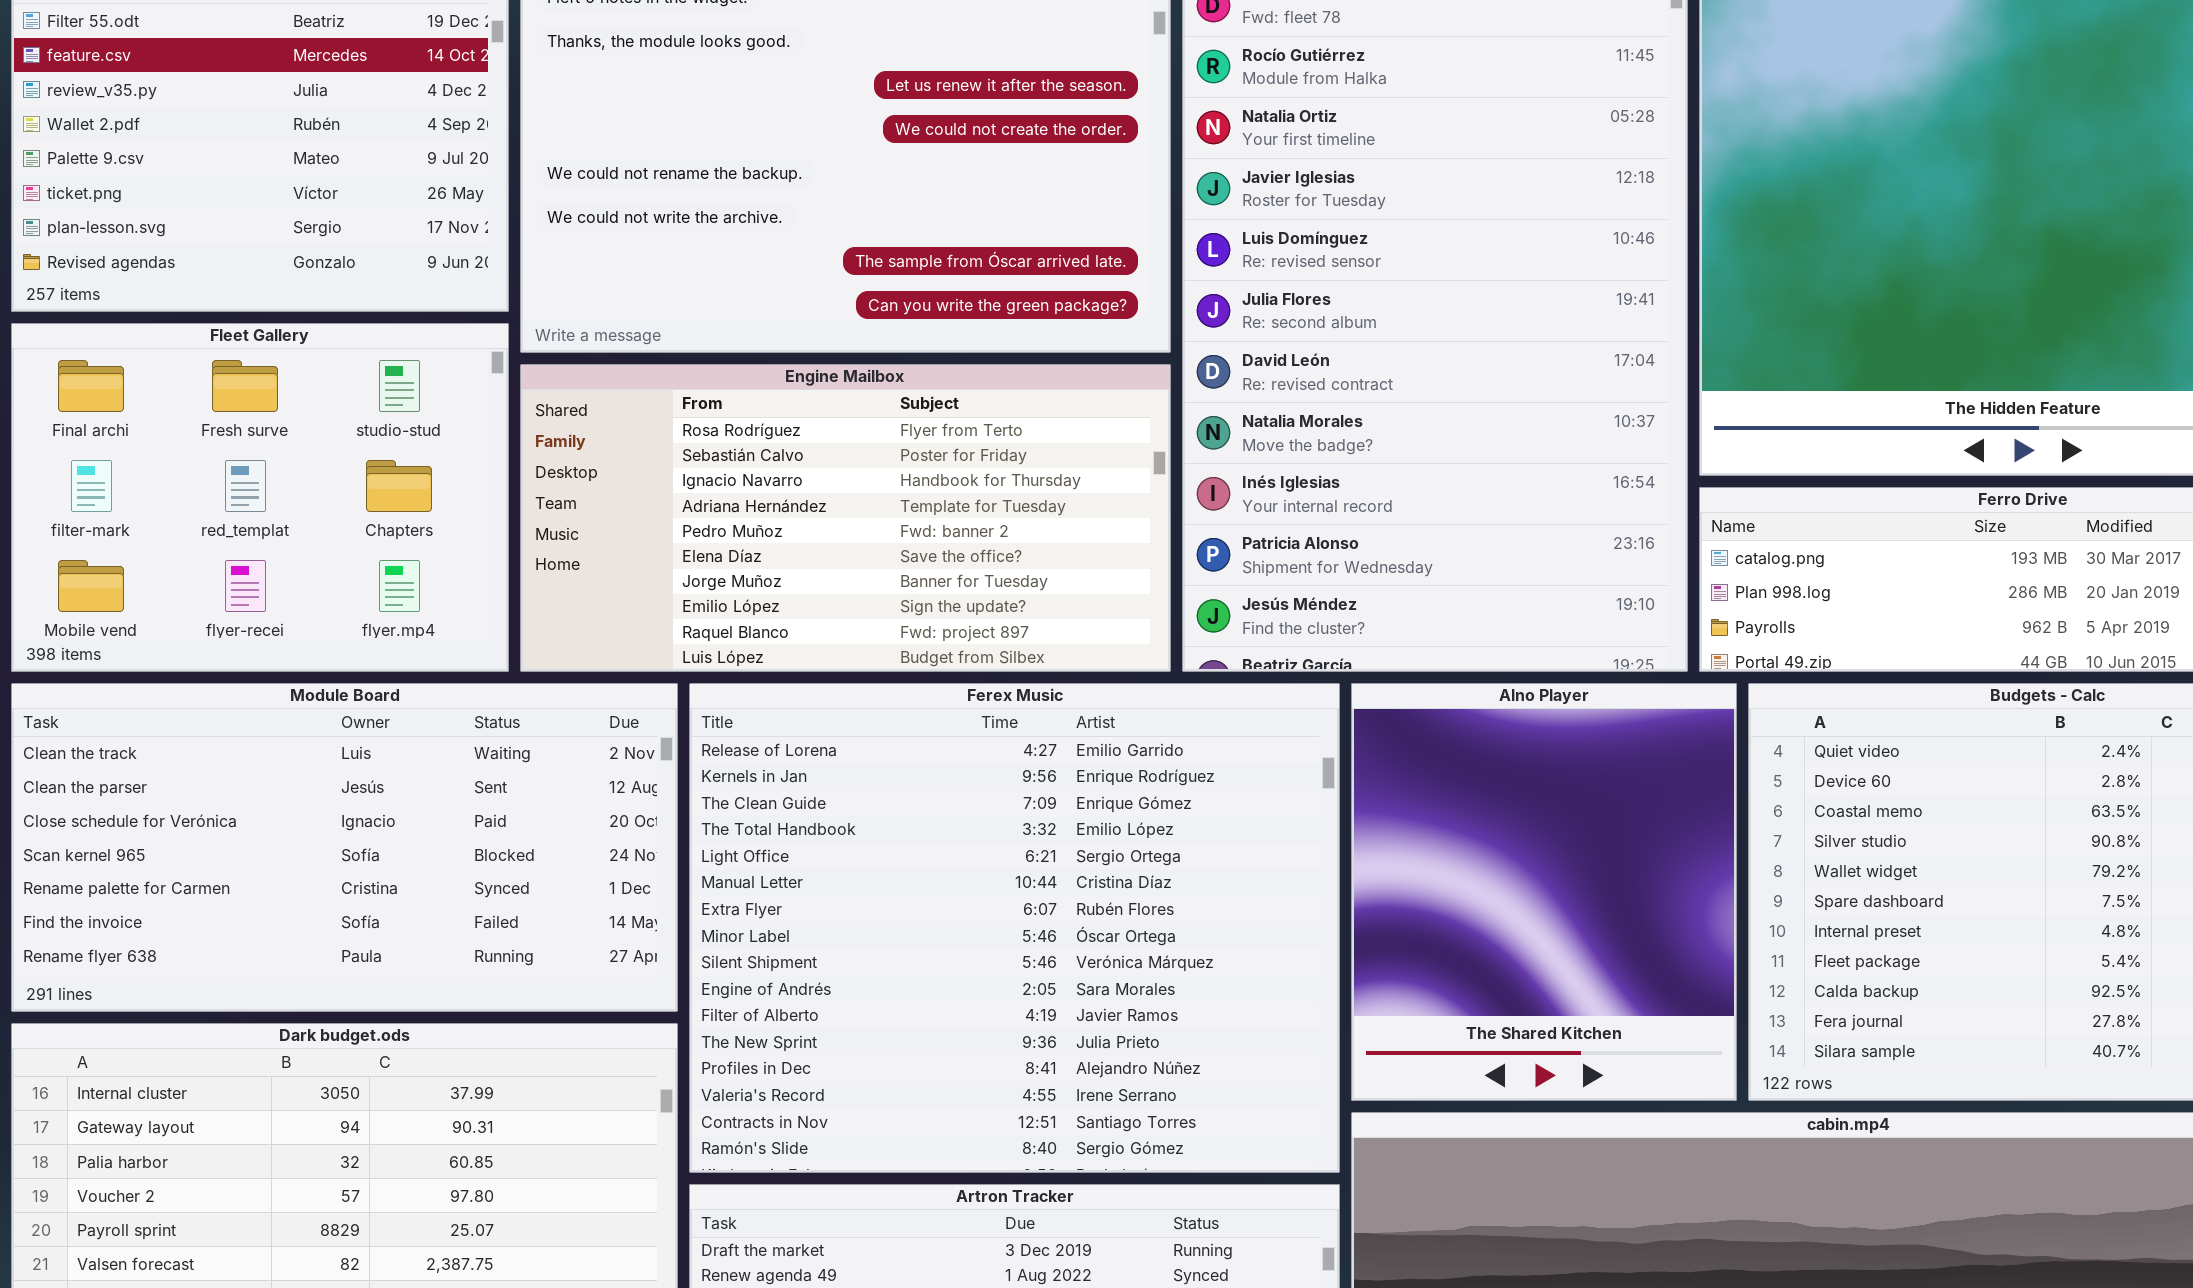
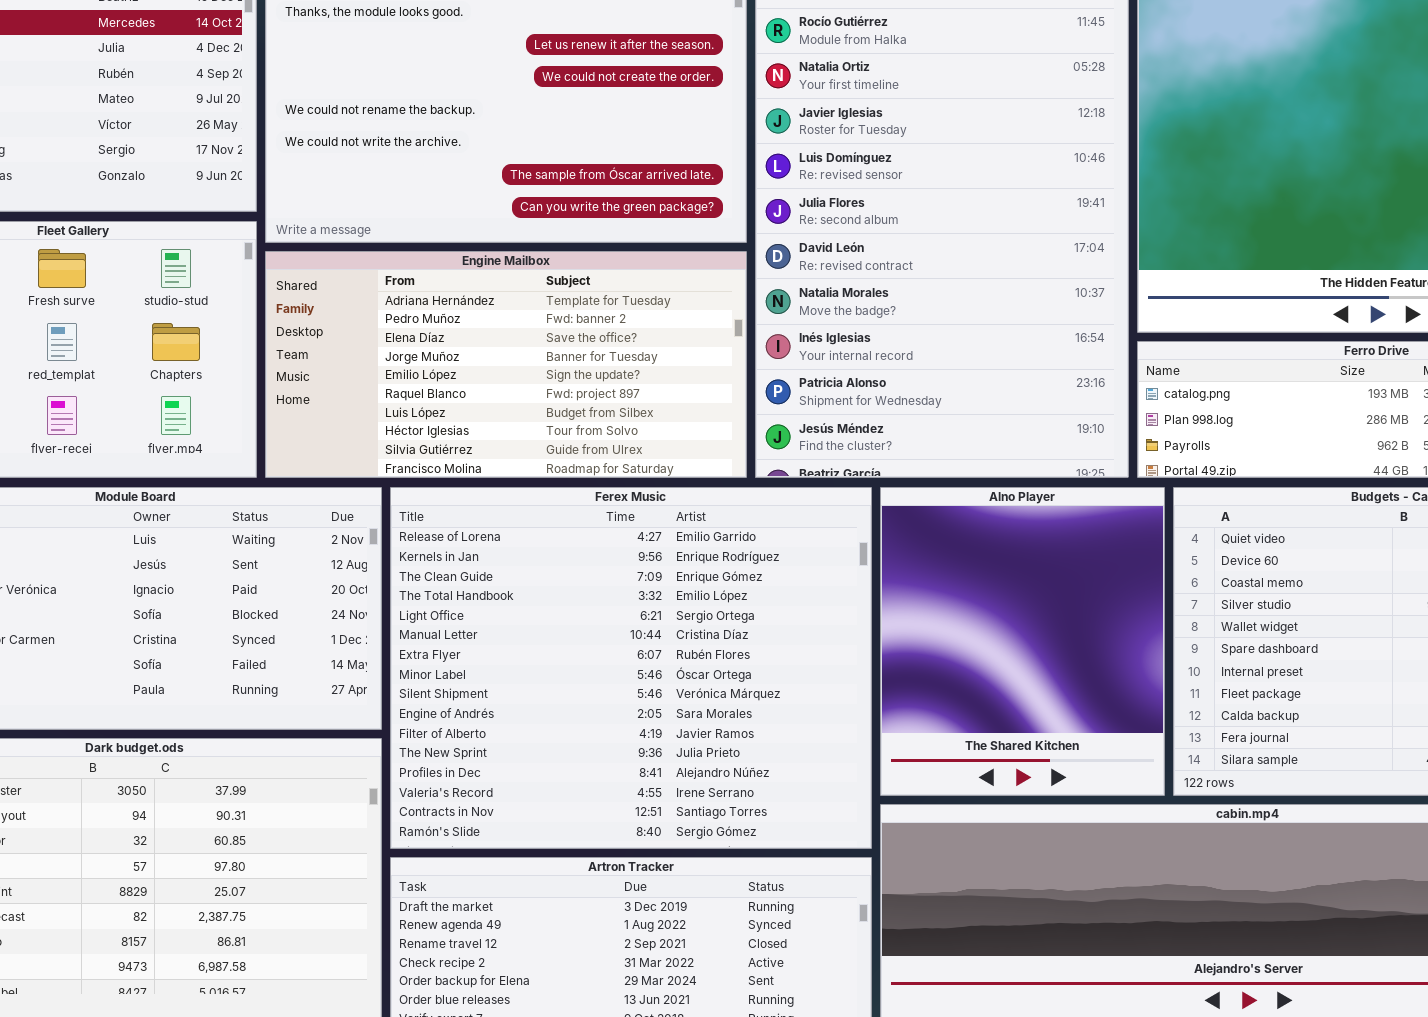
Engine Mailbox: [520,364,1171,672] -> [265,251,747,478], scrolled down 3 rows

